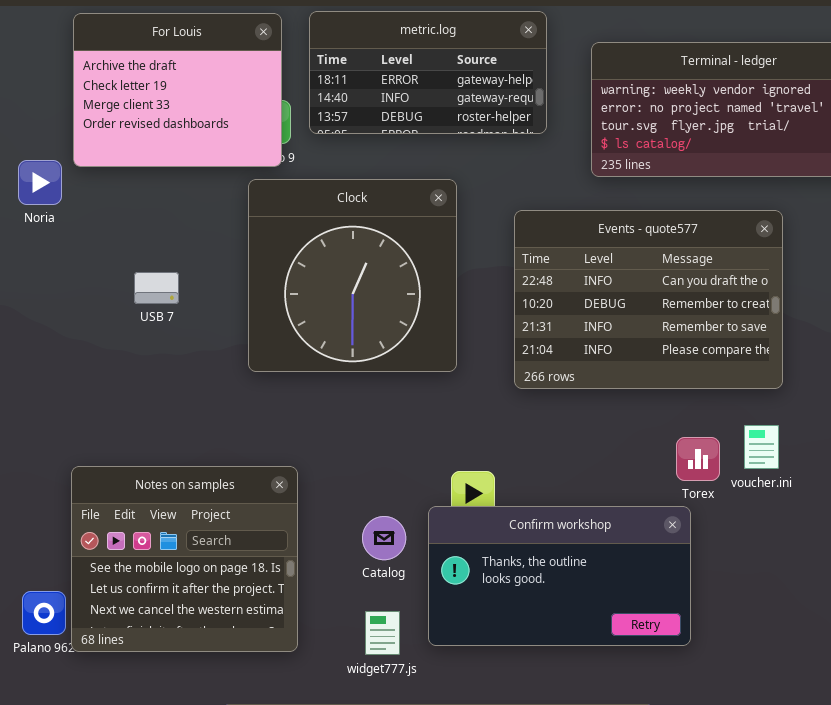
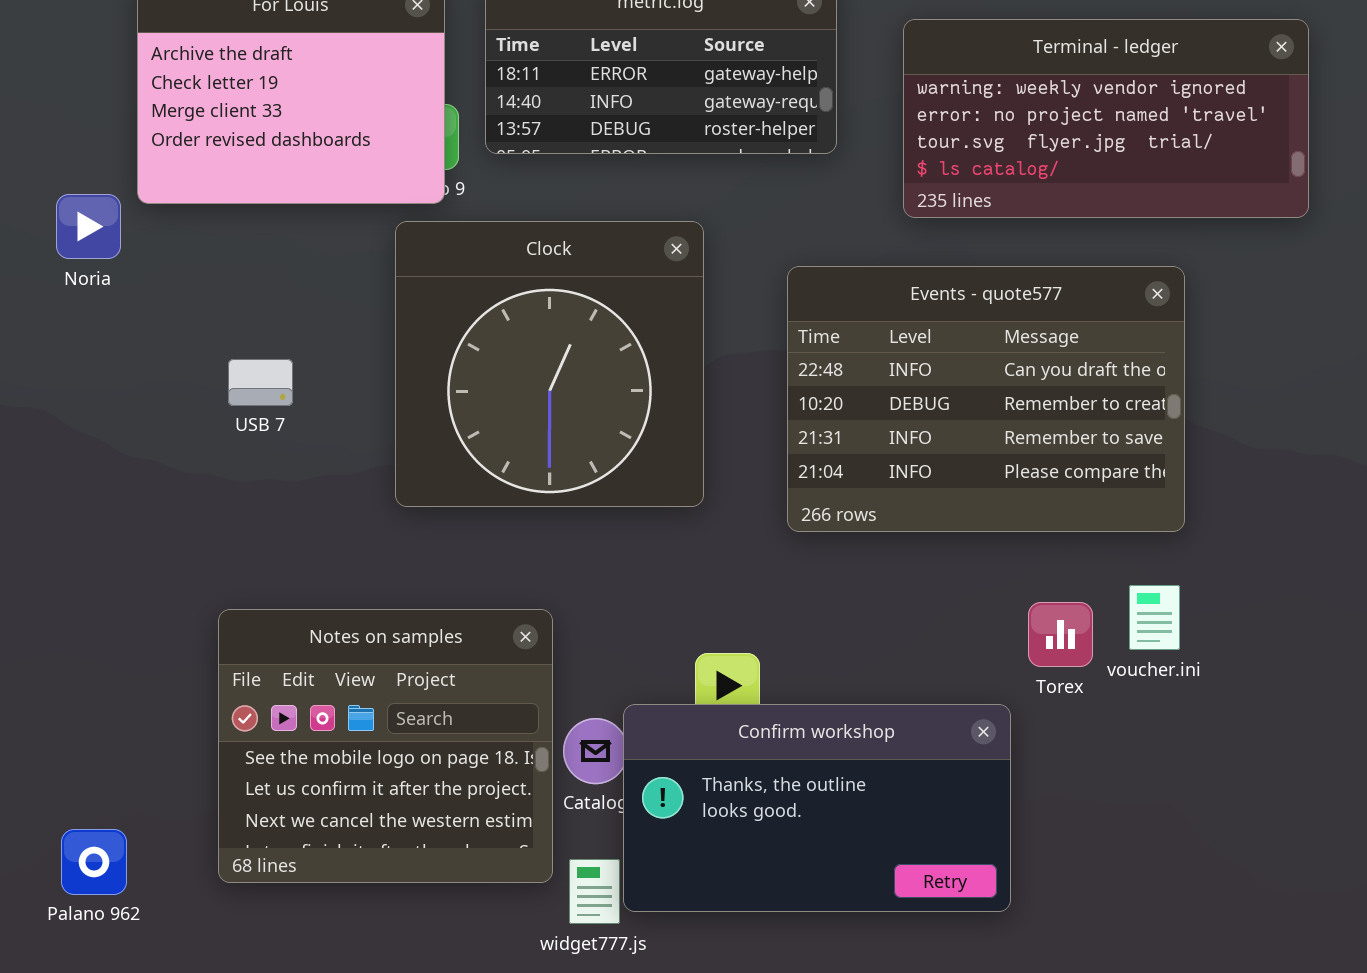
Notes on samples: [71,466,298,652] -> [218,609,553,883], moved
Confirm workshop: [428,506,691,646] -> [623,704,1011,912], moved

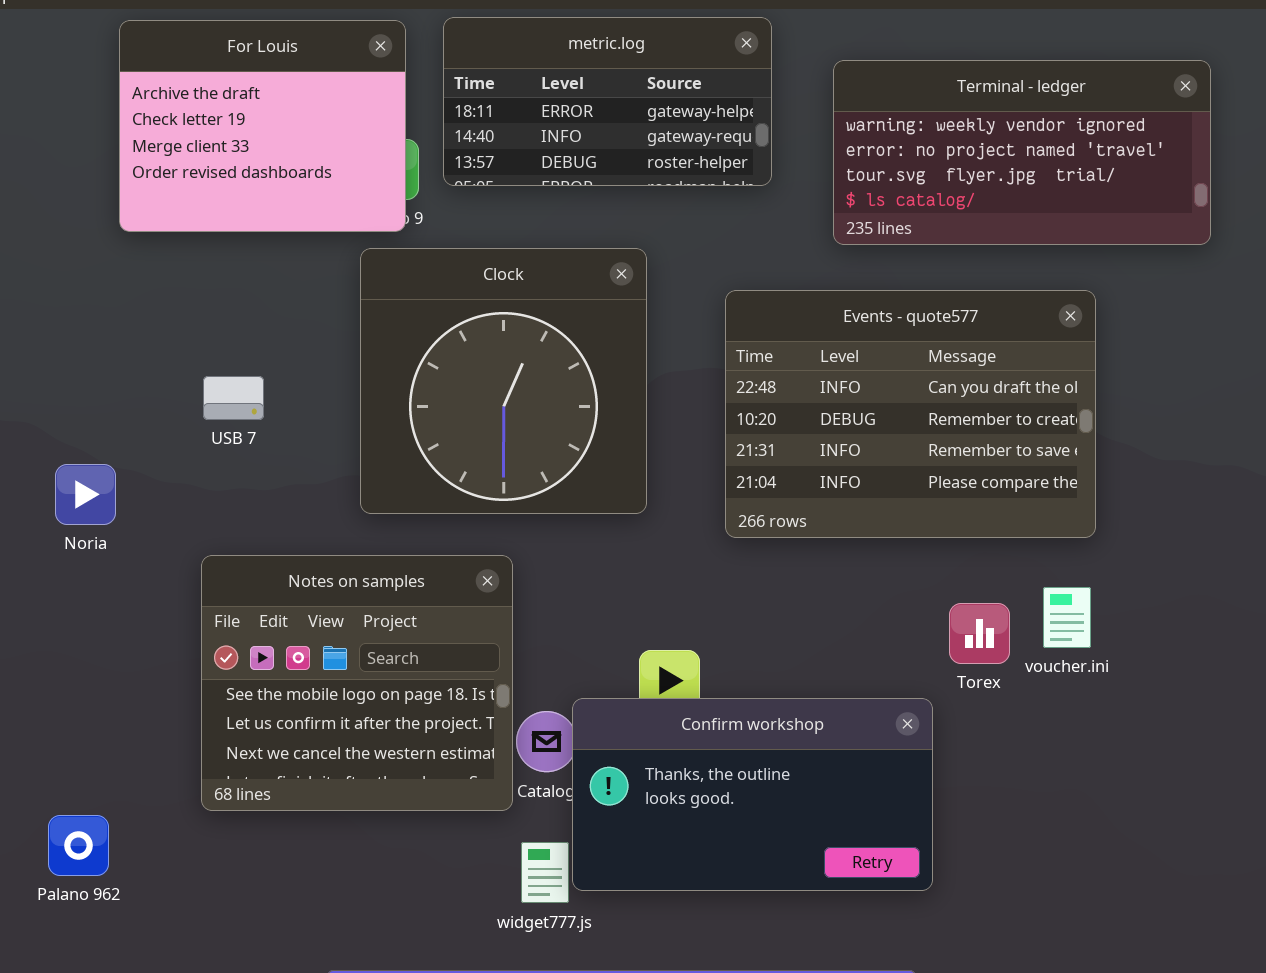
Noria: [56,194,121,259] -> [55,464,116,525], moved
Notes on samples: [218,609,553,883] -> [201,555,513,811], moved

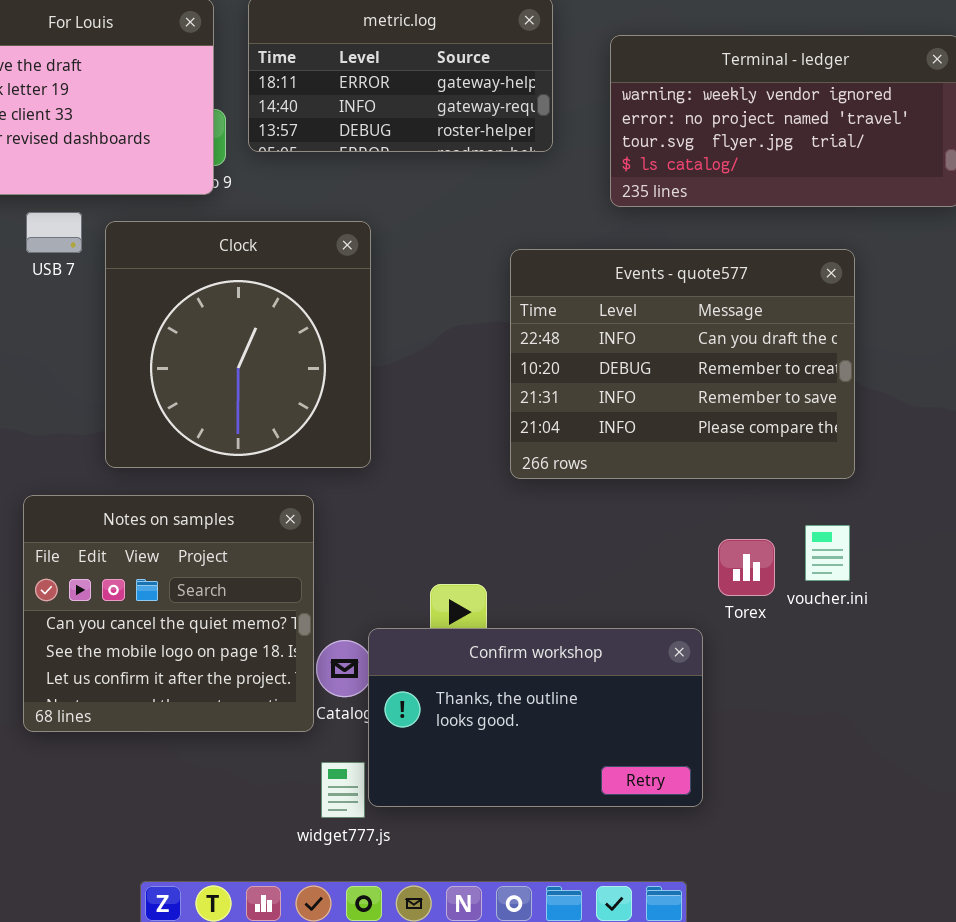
Clock: [360,248,647,514] -> [105,221,371,468], moved
USB 7: [203,376,264,420] -> [26,212,82,253], moved
Notes on samples: [201,555,513,811] -> [23,495,314,732], scrolled up 1 row

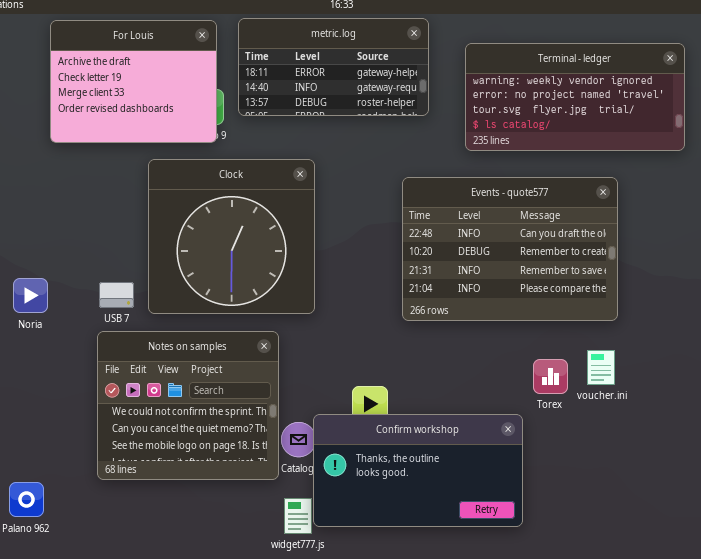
USB 7: [26,212,82,253] -> [99,282,134,308], moved
Notes on samples: [23,495,314,732] -> [97,331,279,480], scrolled up 1 row

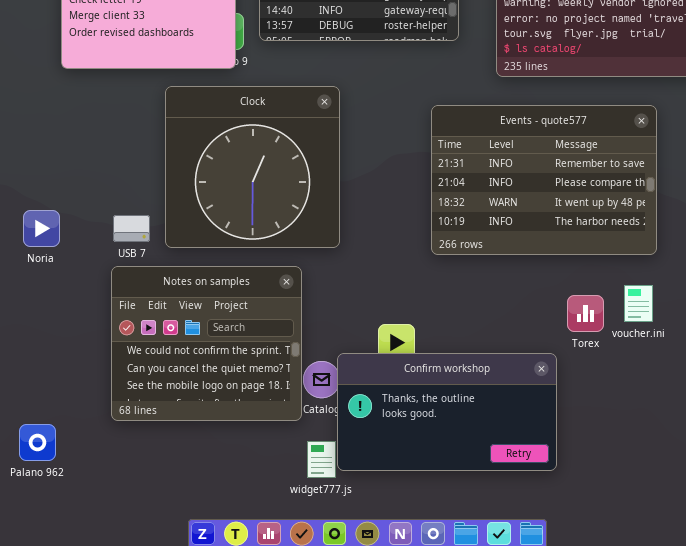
Events - quote577: [402,177,618,321] -> [431,105,657,255], scrolled down 2 rows

